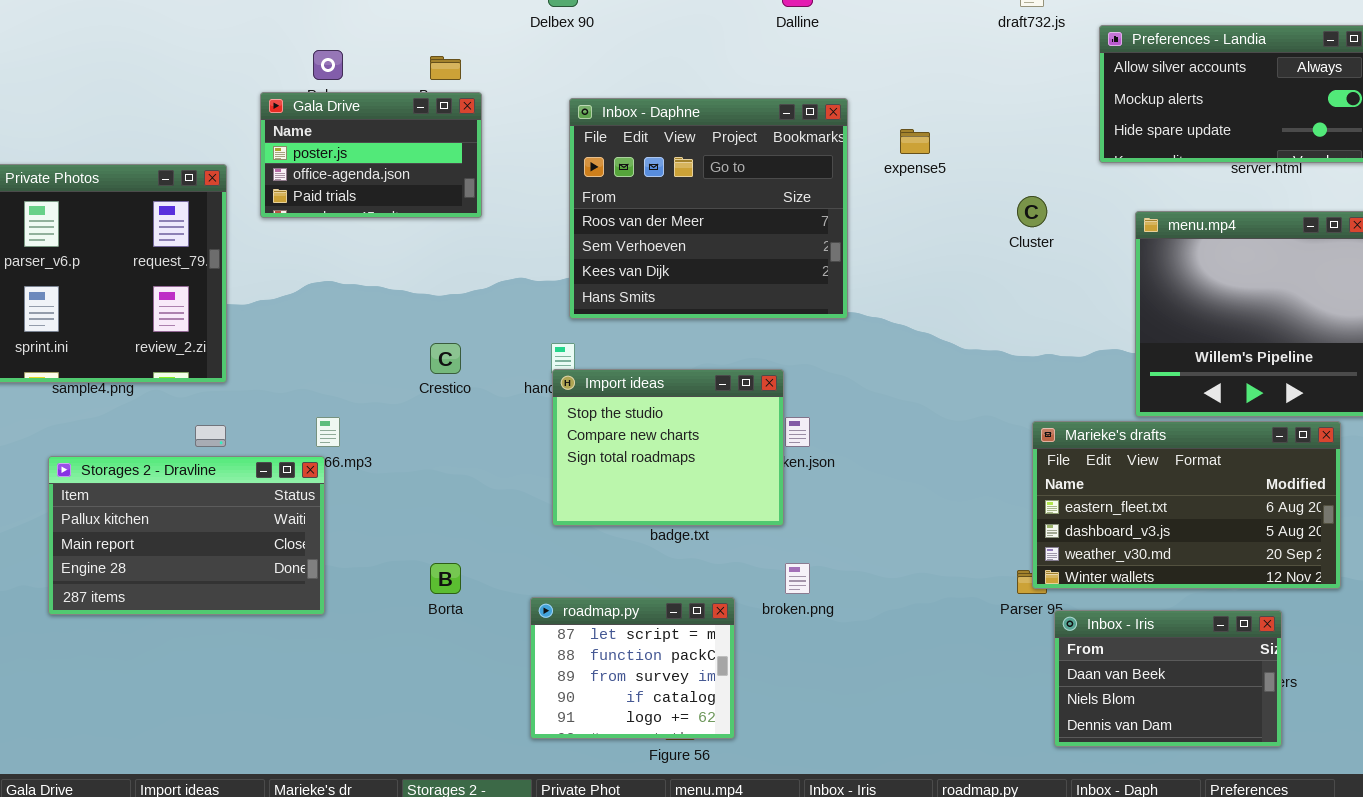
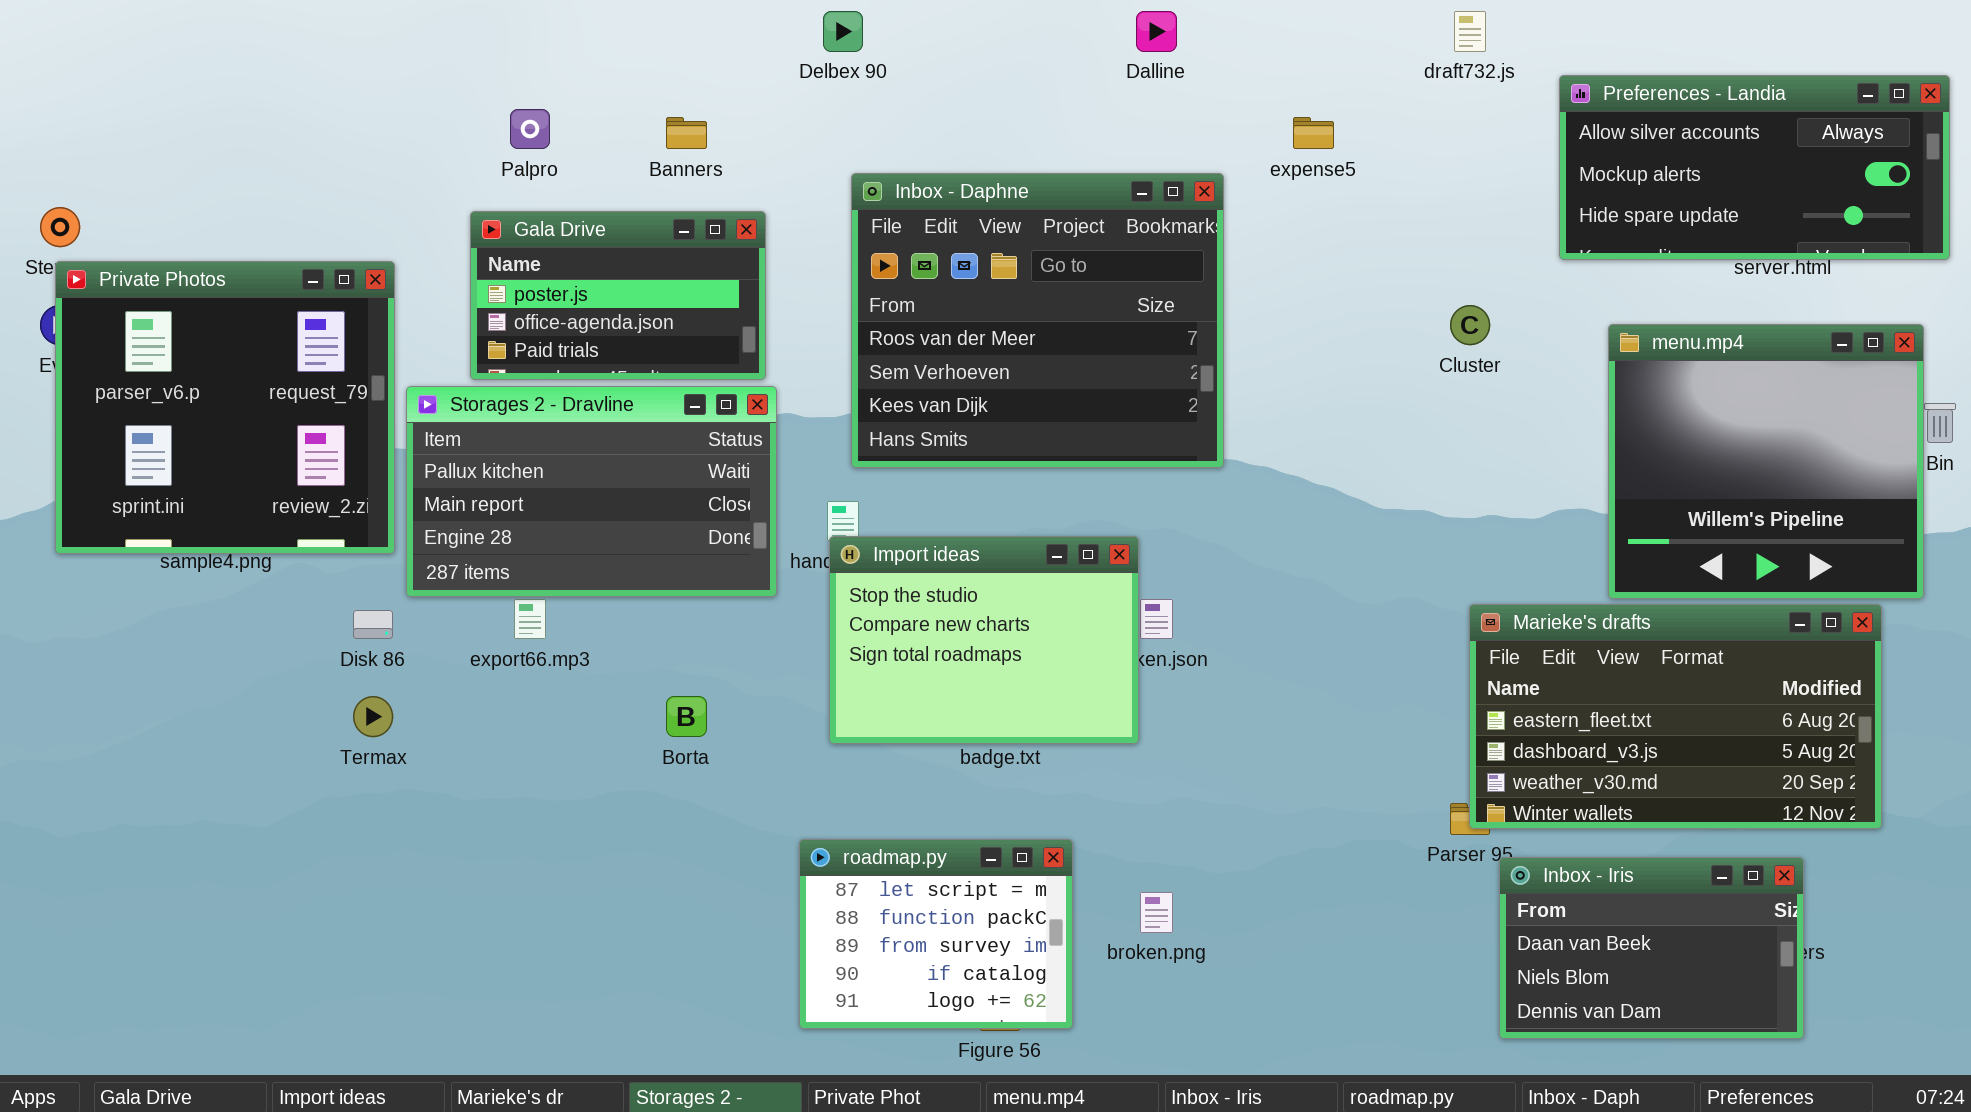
Gala Drive: [260,92,482,218] -> [470,211,766,380], moved
expense5: [900,129,930,154] -> [1293,117,1334,149], moved
Storages 2 - Dravline: [48,456,325,615] -> [406,386,777,597], moved
Borta: [430,563,461,594] -> [666,696,707,737], moved
broken.png: [785,563,810,594] -> [1140,892,1173,933], moved

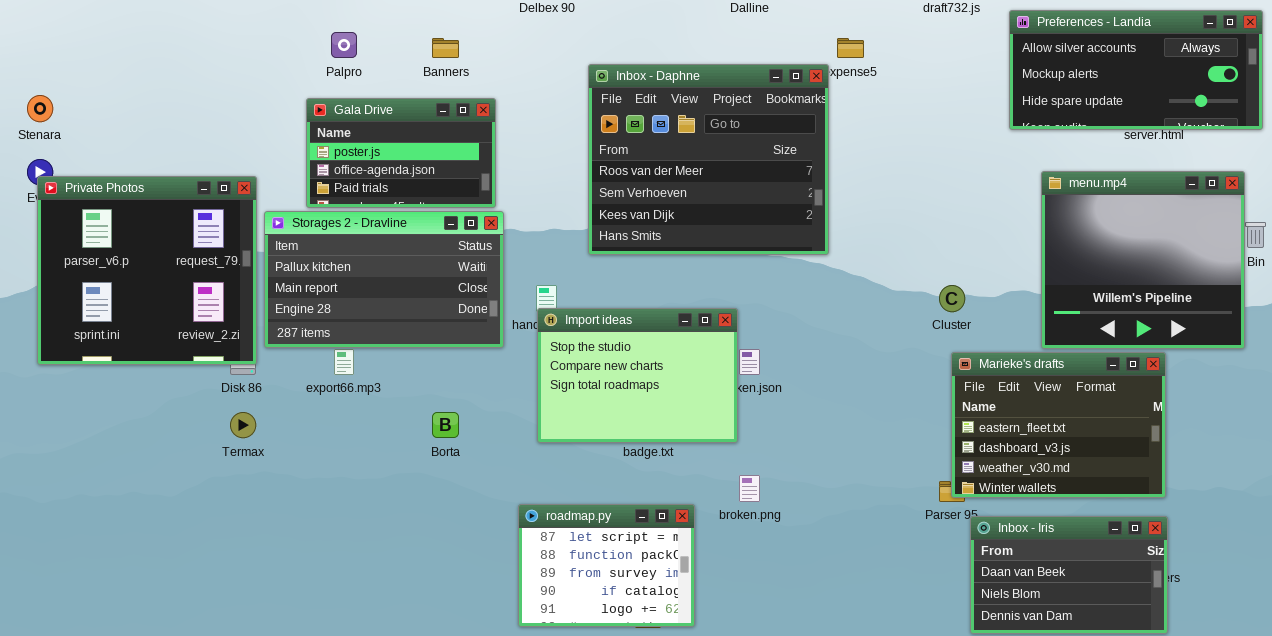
Inbox - Daphne: [851,173,1224,468] -> [588,64,829,255], moved
Private Photos: [55,261,395,554] -> [37,176,257,365], moved
Cluster: [1450,305,1490,345] -> [939,285,965,312], moved
Marieke's drafts: [1469,604,1882,829] -> [951,352,1166,498], resized
broken.png: [1140,892,1173,933] -> [739,475,760,502], moved

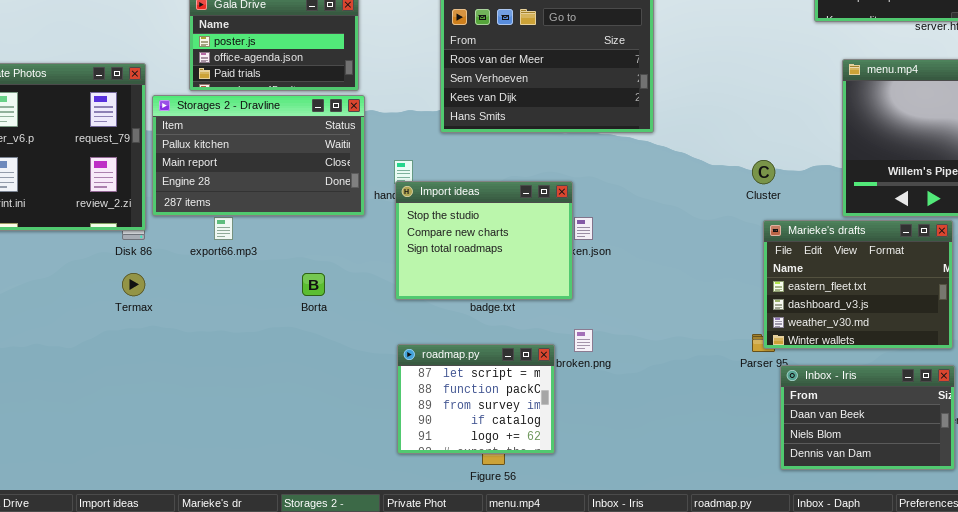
roadmap.py: [518,504,695,627] -> [397,344,555,454], moved

